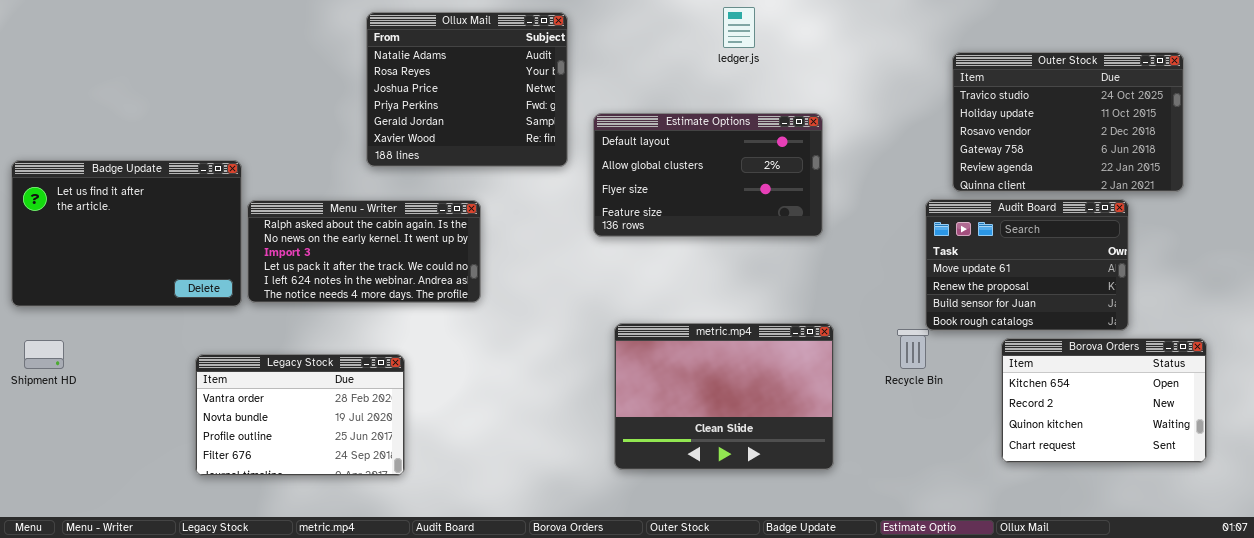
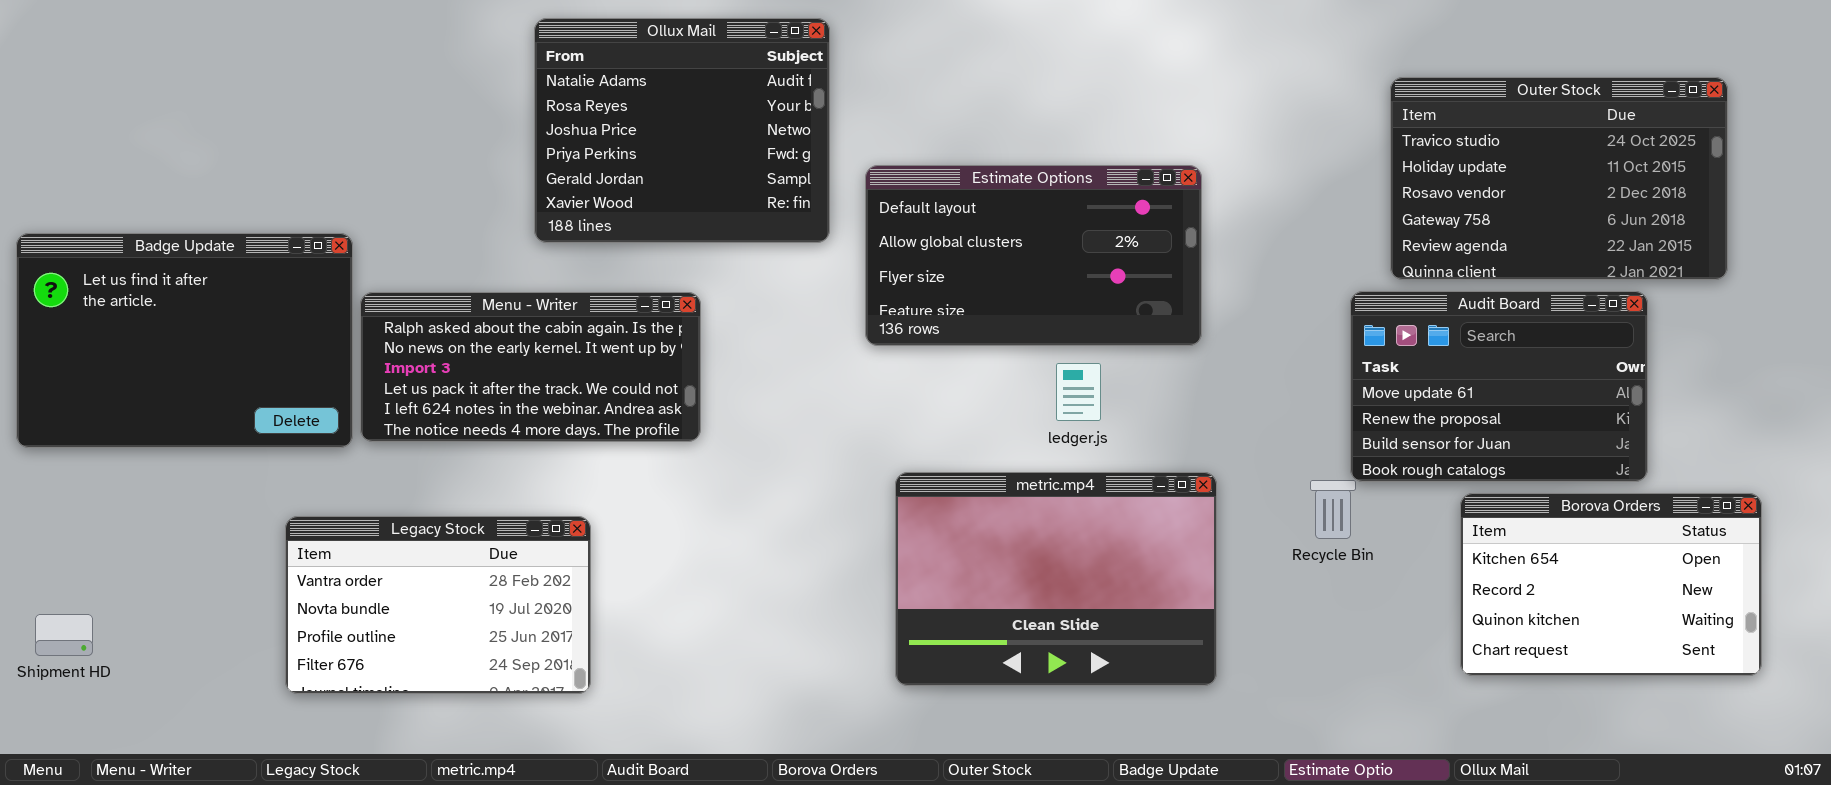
ledger.js: [723,7,755,48] -> [1056,363,1101,421], moved
Shipment HD: [24,340,64,369] -> [35,614,93,656], moved

